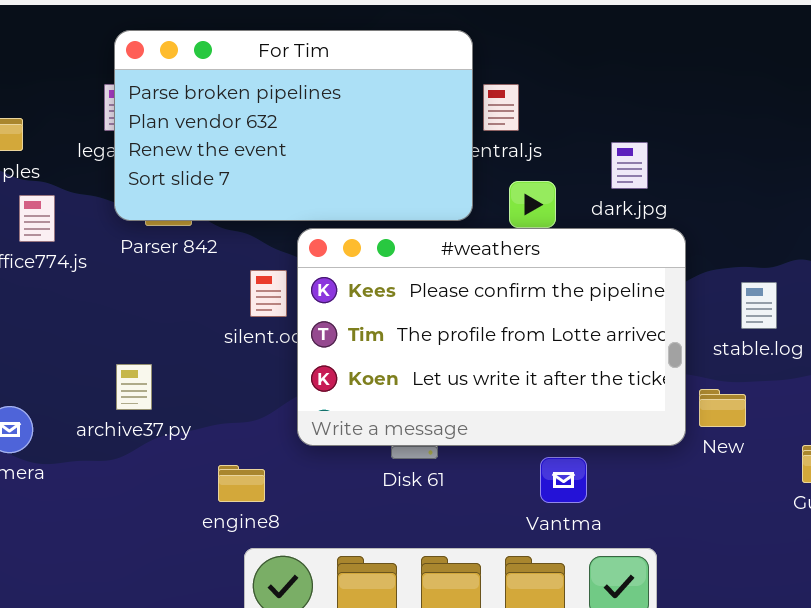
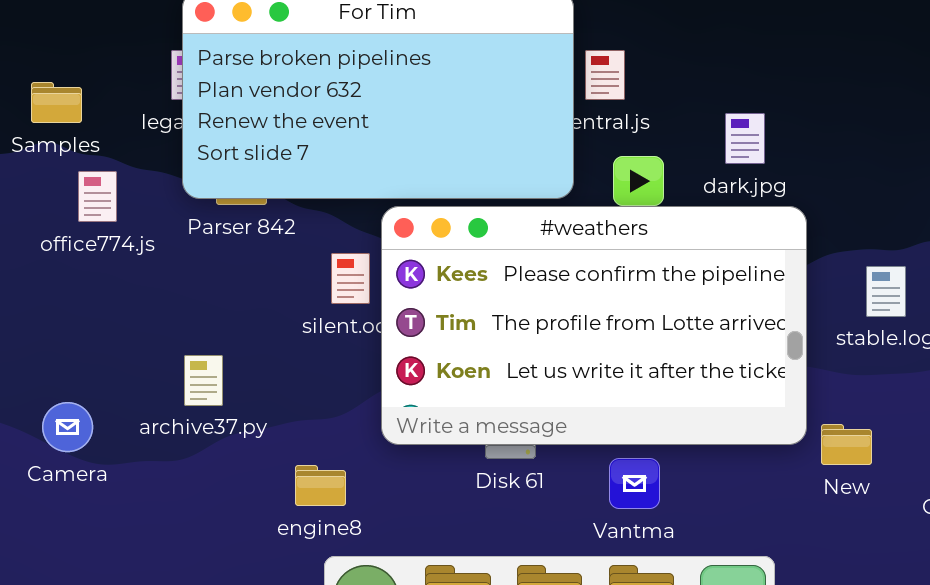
New: [699,389,746,427] -> [821,424,872,465], moved
Vantma: [540,457,587,503] -> [609,458,660,509], moved

